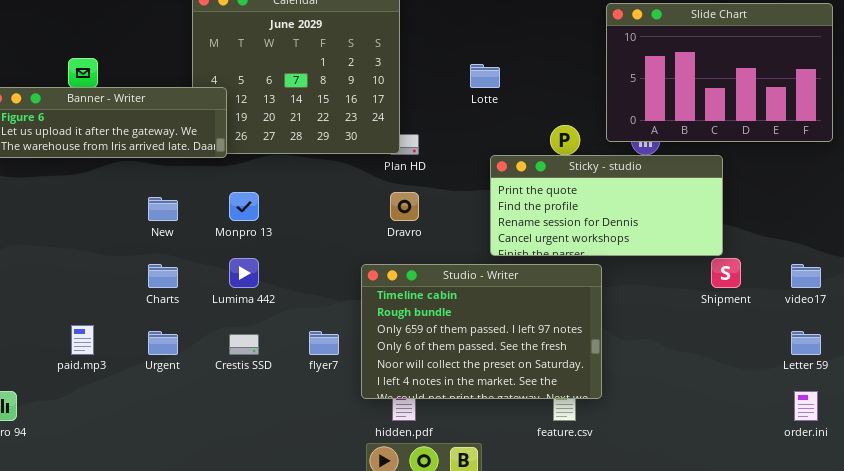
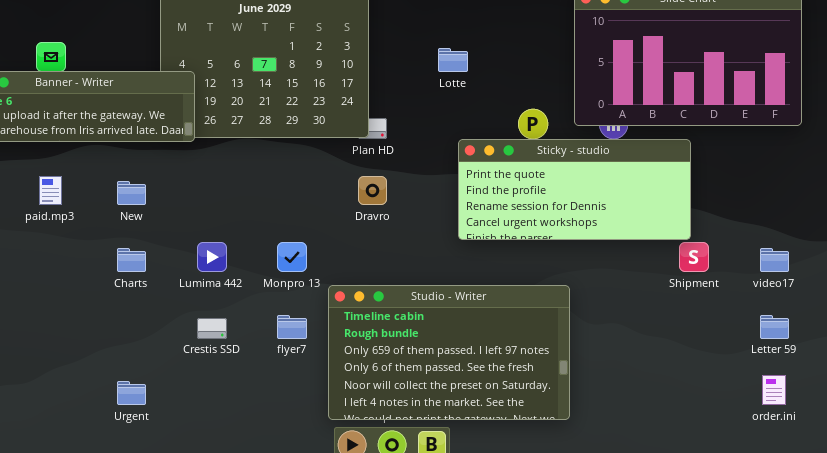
Monpro 13: [229,192,259,221] -> [277,242,307,272], moved
Studio - Writer: [361,264,602,399] -> [328,285,570,420], moved
paid.mp3: [71,325,94,355] -> [39,176,62,205], moved
Urgent: [148,331,178,355] -> [117,381,146,405], moved

